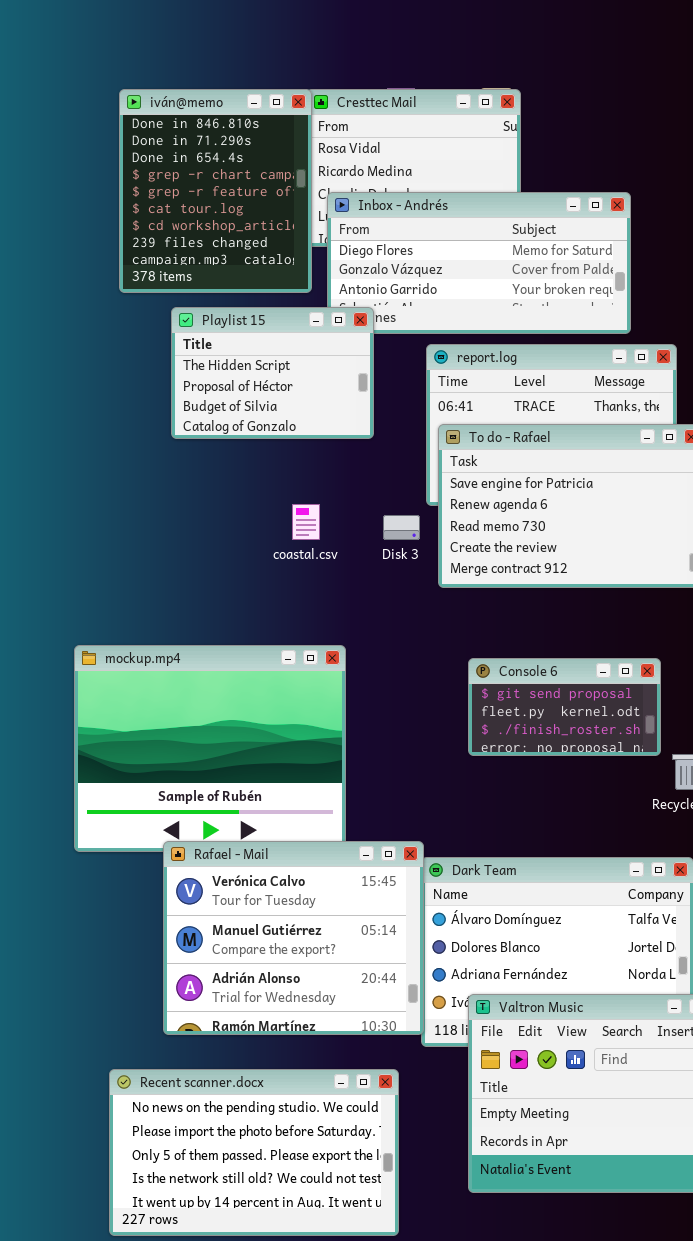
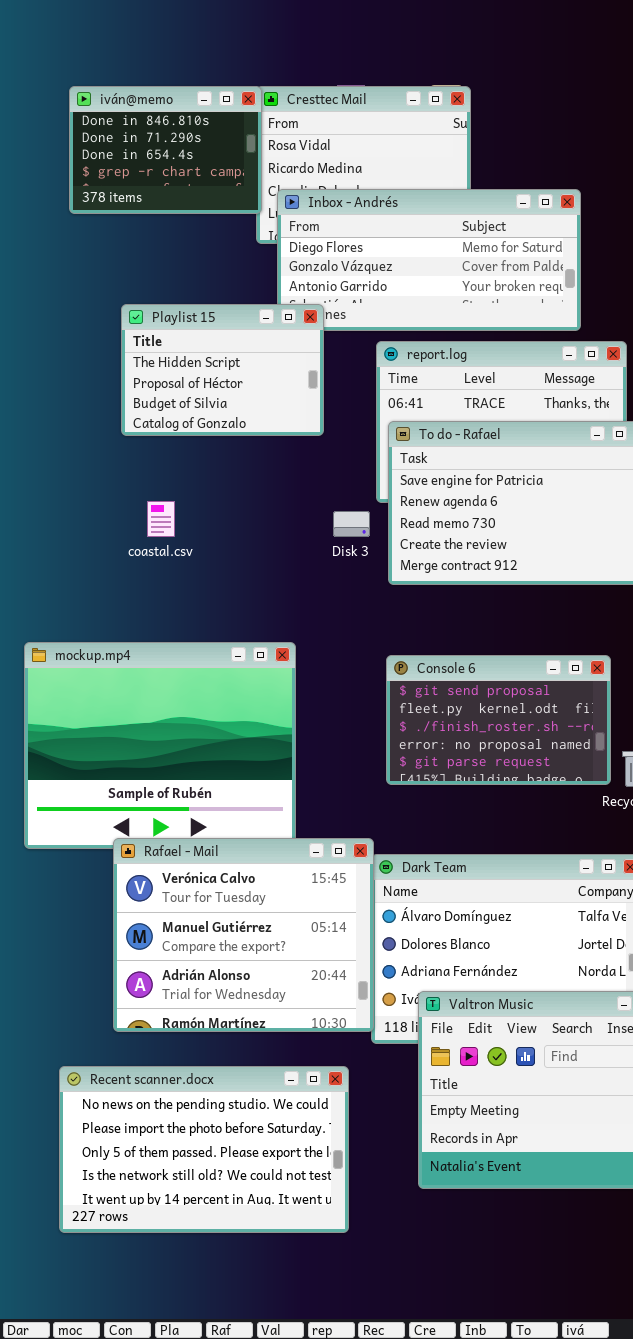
iván@memo: [119,89,312,293] -> [69,86,262,214], resized
coastal.csv: [292,504,320,540] -> [147,501,175,537], moved
Console 6: [468,658,661,756] -> [386,655,611,785], resized

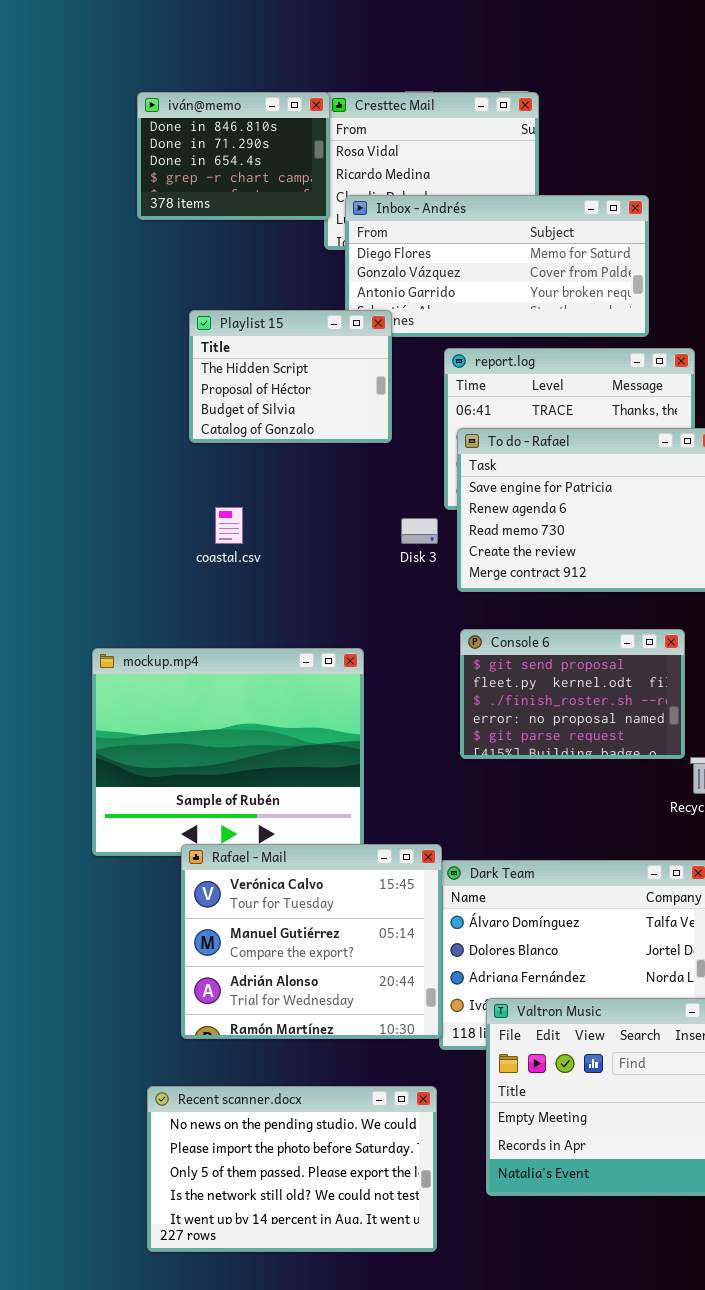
Console 6: [386,655,611,785] -> [460,629,685,759], moved
Recent scanner.docx: [59,1066,349,1233] -> [147,1086,437,1252], moved

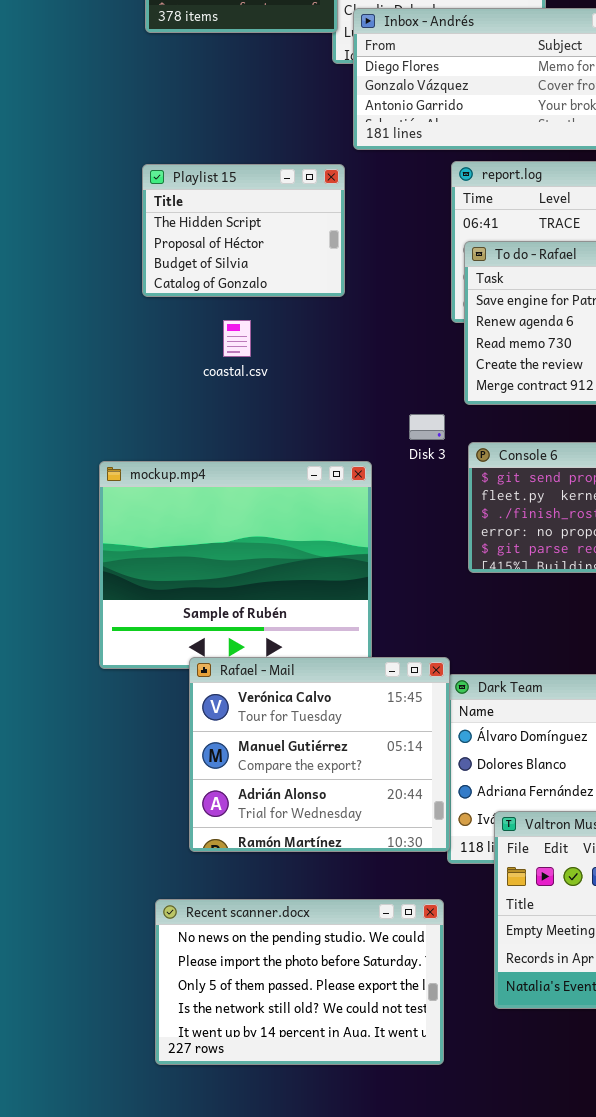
Playlist 15: [189,310,392,443] -> [142,164,345,297], moved
Disk 3: [401,518,438,544] -> [409,414,445,440], moved

